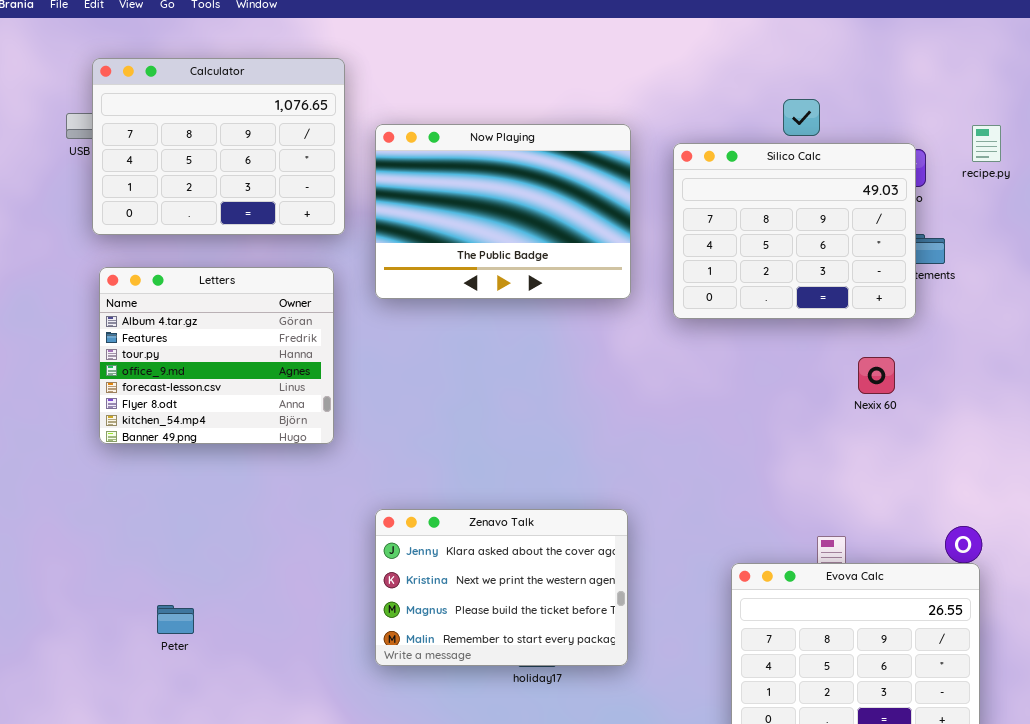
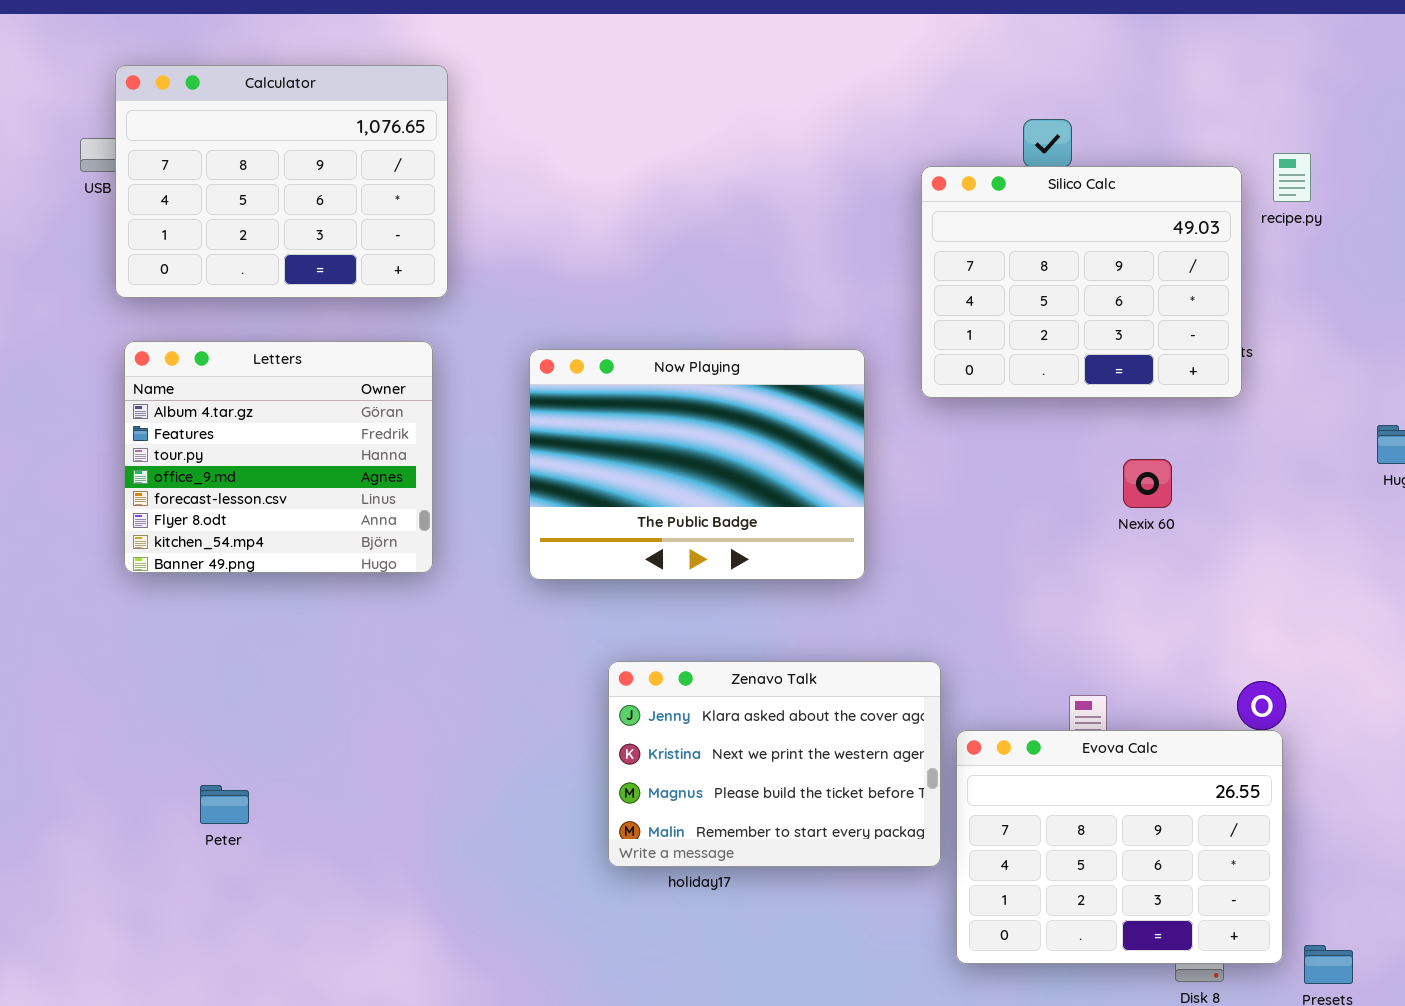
Now Playing: [375,124,631,299] -> [529,349,865,580], moved
Silico Calc: [673,143,916,319] -> [921,166,1242,398], moved
Zenavo Talk: [375,509,628,666] -> [608,661,941,867], moved

